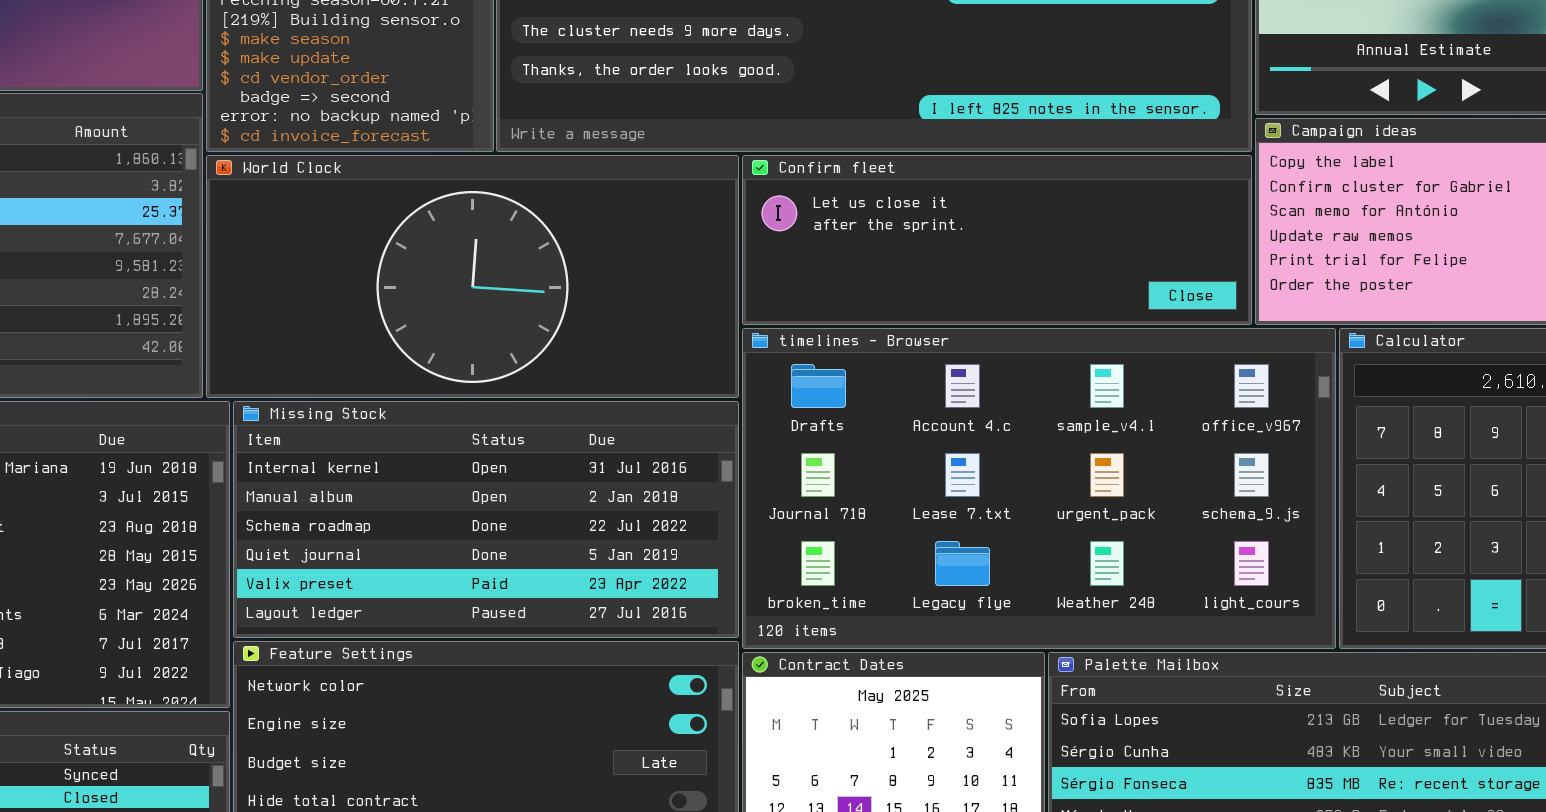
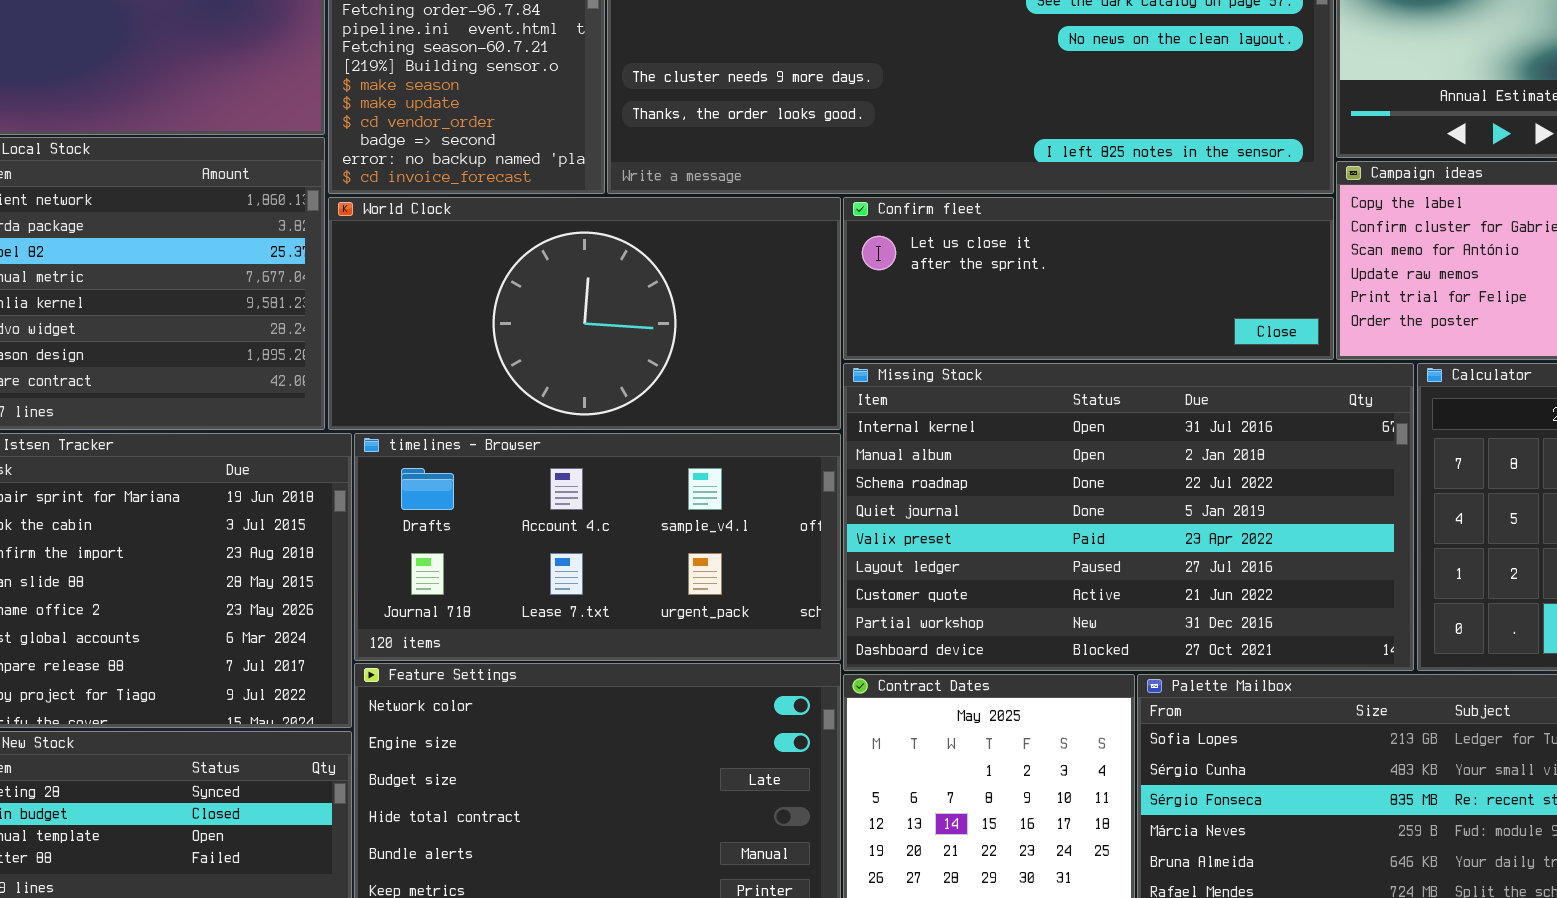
timelines - Browser: [742,328,1336,649] -> [354,433,841,661], moved, resized
Missing Stock: [233,401,739,638] -> [843,363,1414,671], moved, resized

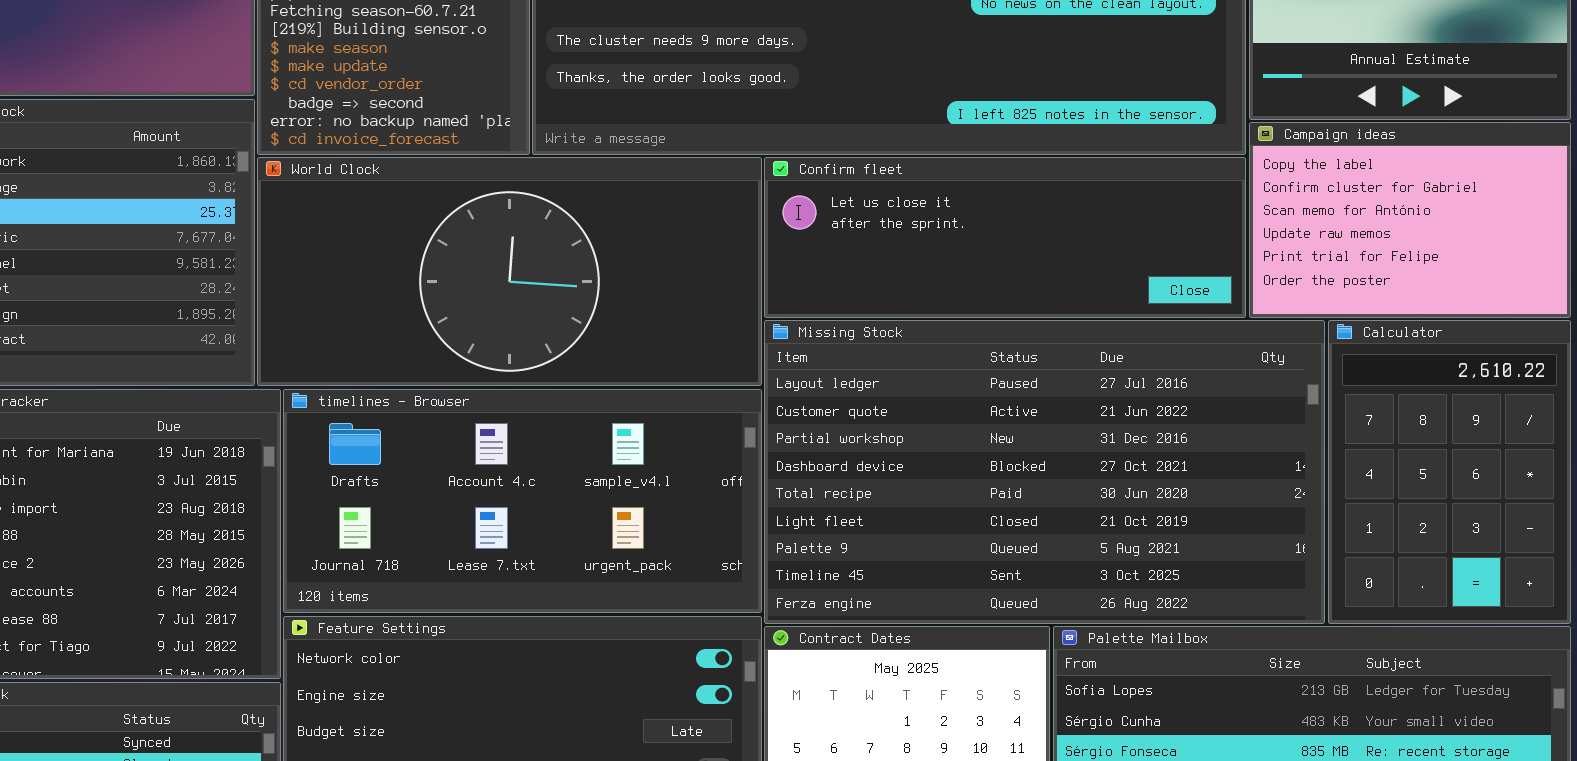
Missing Stock: [843,363,1414,671] -> [764,320,1325,624], scrolled down 5 rows

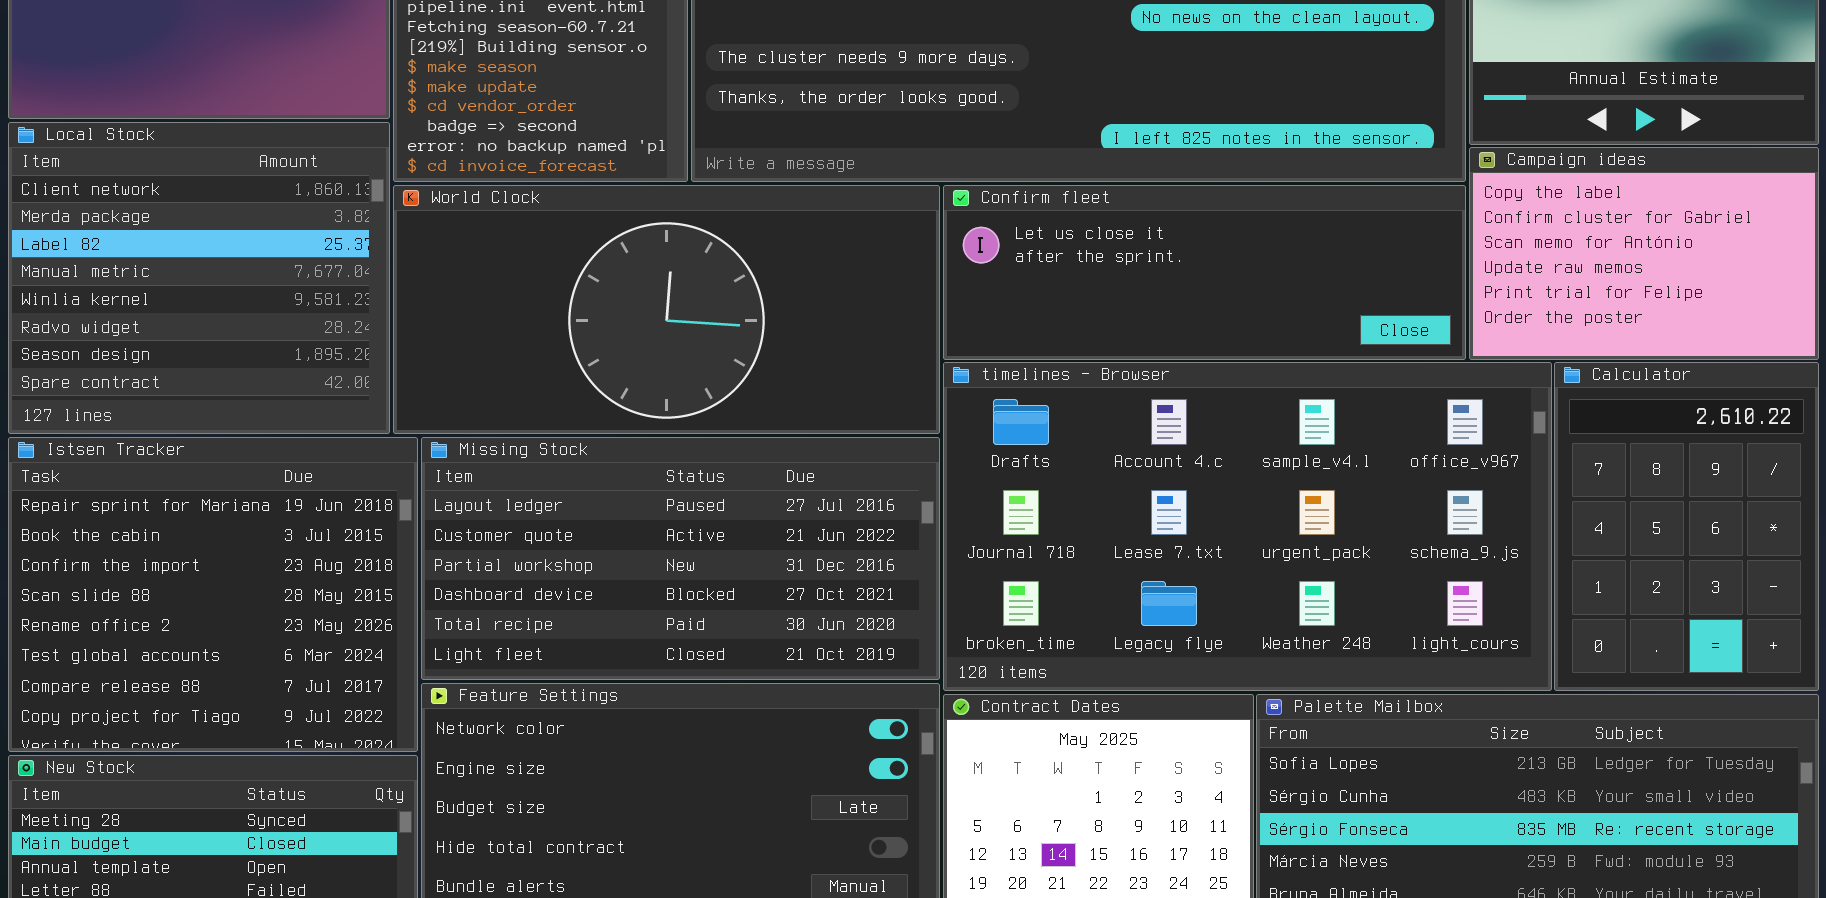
Missing Stock: [764,320,1325,624] -> [421,437,940,680], moved, resized
timelines - Browser: [283,389,762,613] -> [943,362,1552,691], moved, resized

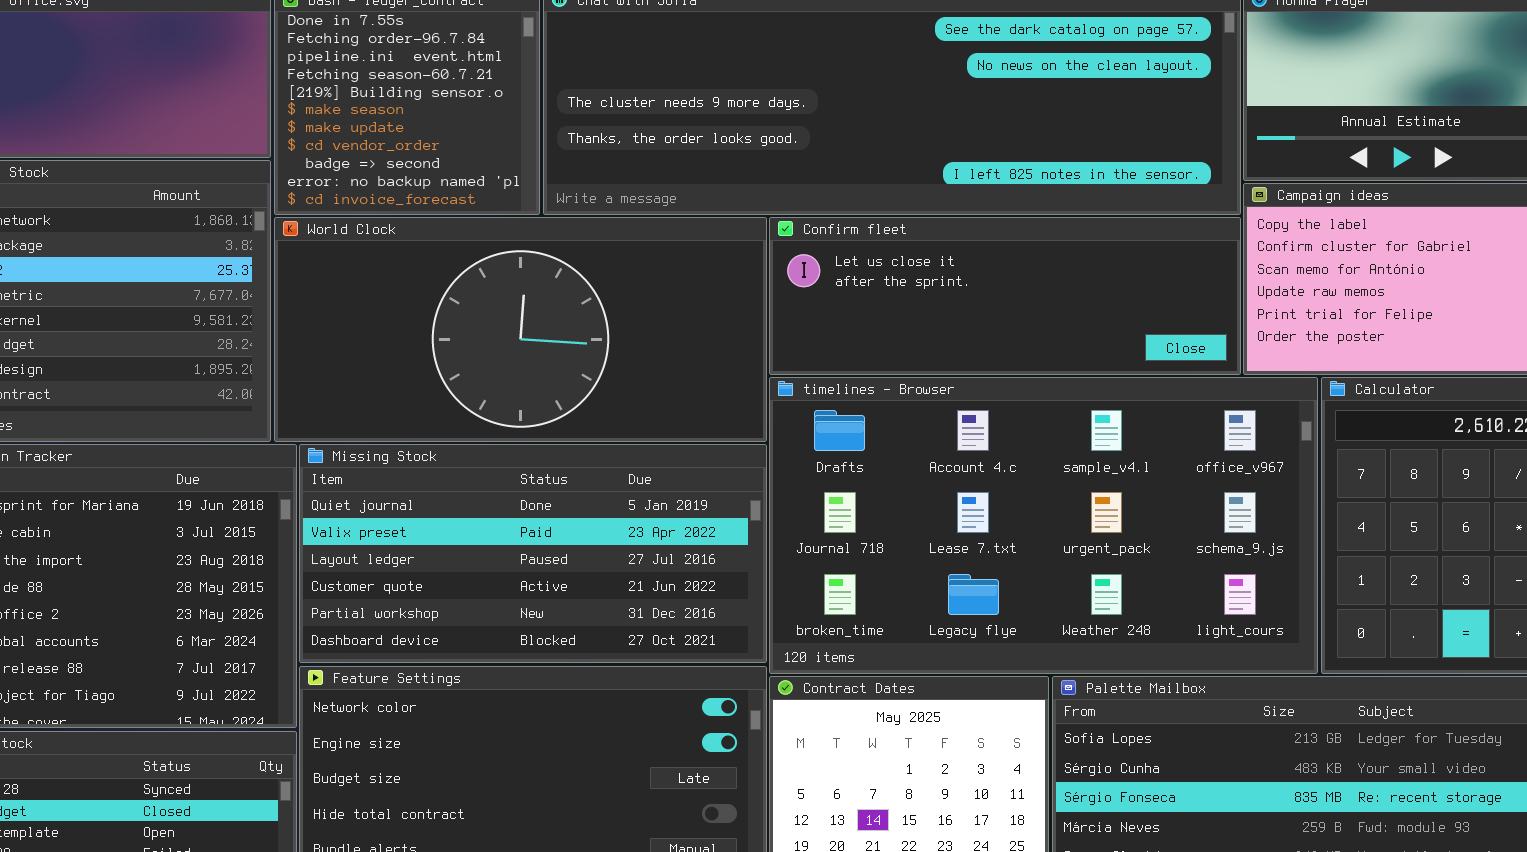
Missing Stock: [421,437,940,680] -> [299,444,767,663], scrolled up 2 rows

